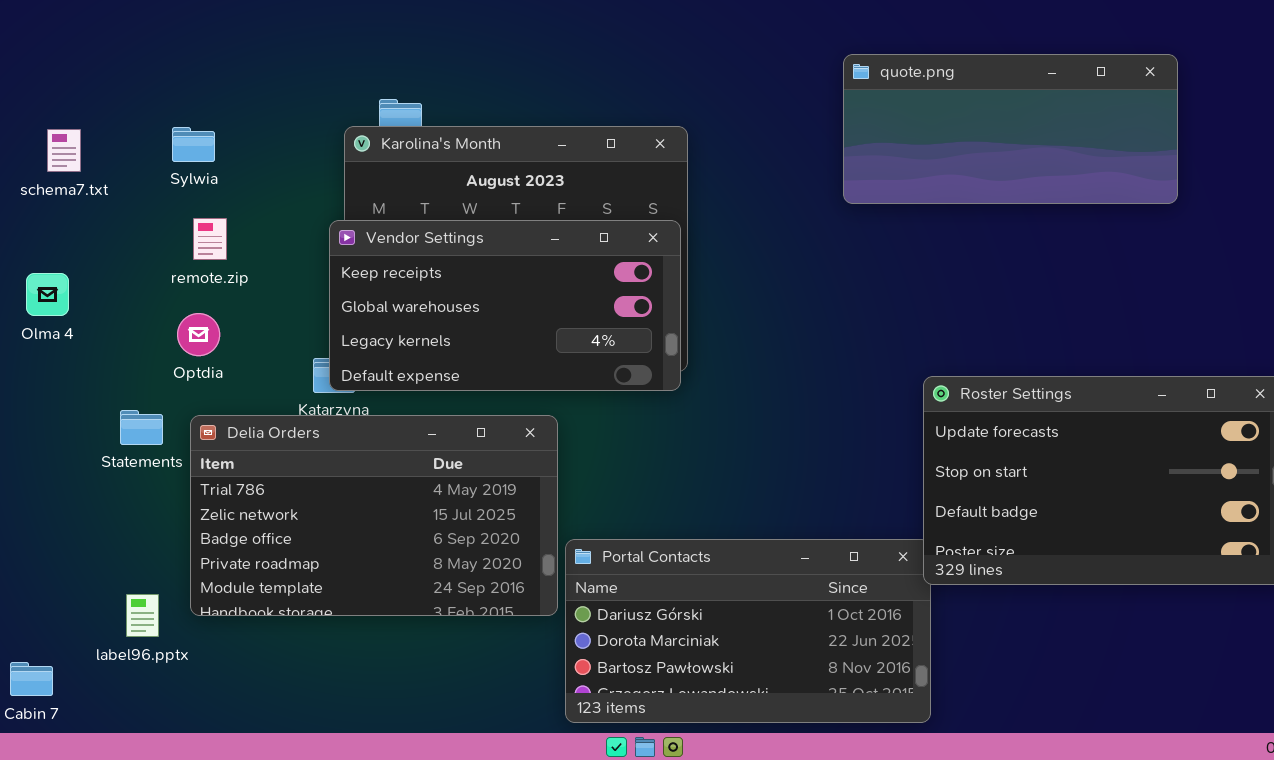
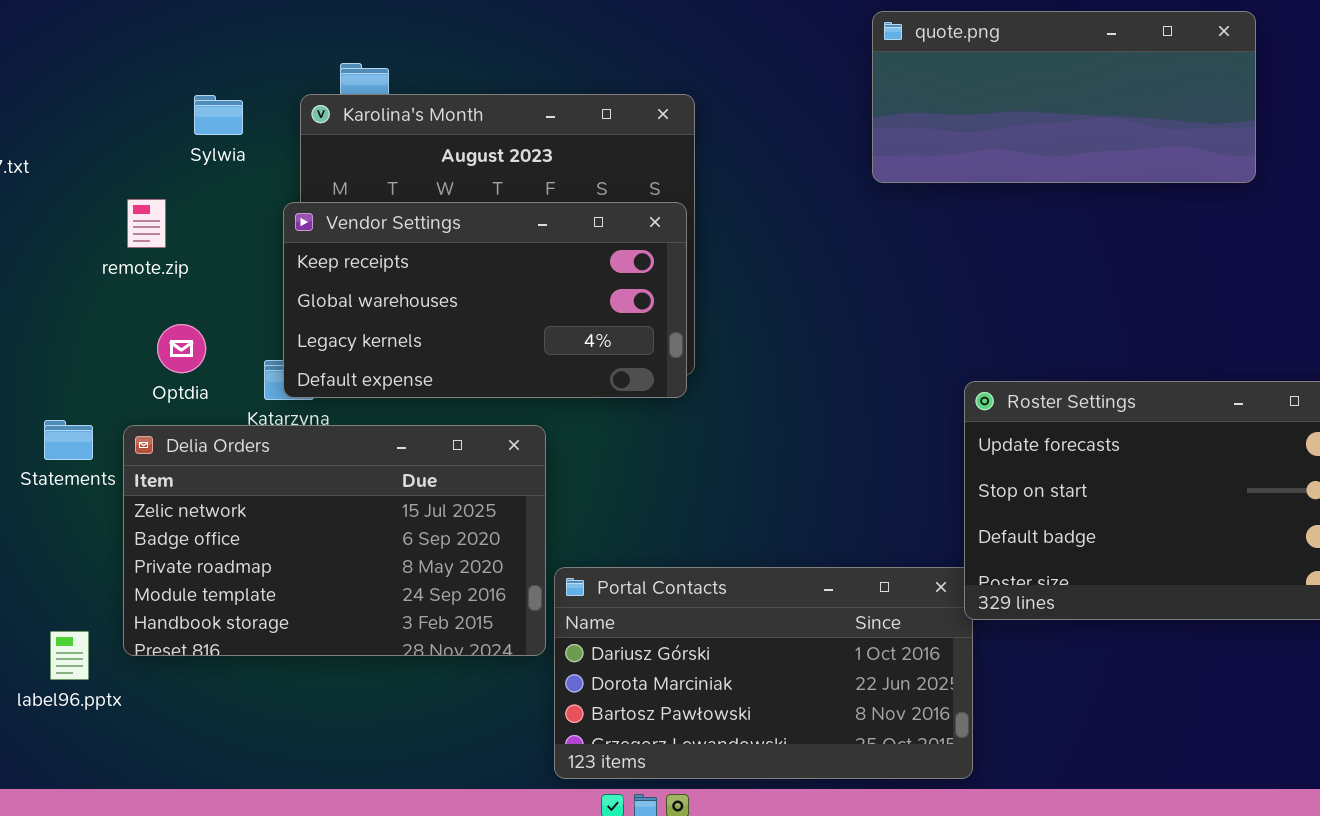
Sylwia: [172,127,215,162] -> [194,95,243,135], moved
Optdia: [177,313,220,356] -> [157,324,206,373], moved
Delia Orders: [190,415,558,616] -> [123,425,546,656], scrolled down 1 row

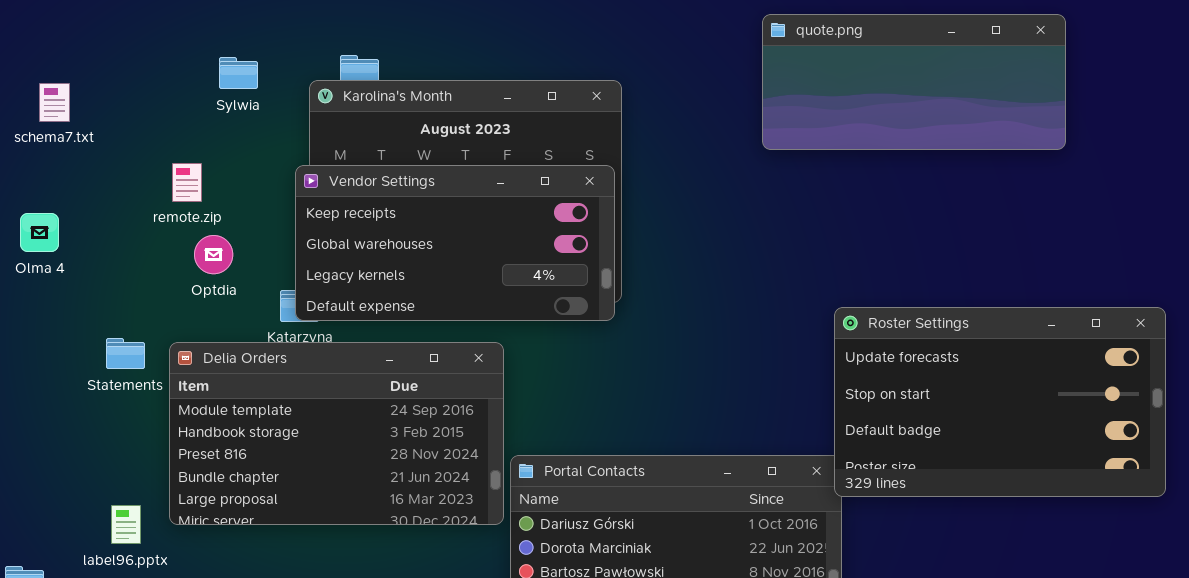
Sylwia: [194,95,243,135] -> [219,57,258,89], moved
Optdia: [157,324,206,373] -> [194,235,233,274], moved
Delia Orders: [123,425,546,656] -> [169,342,504,525], scrolled down 3 rows

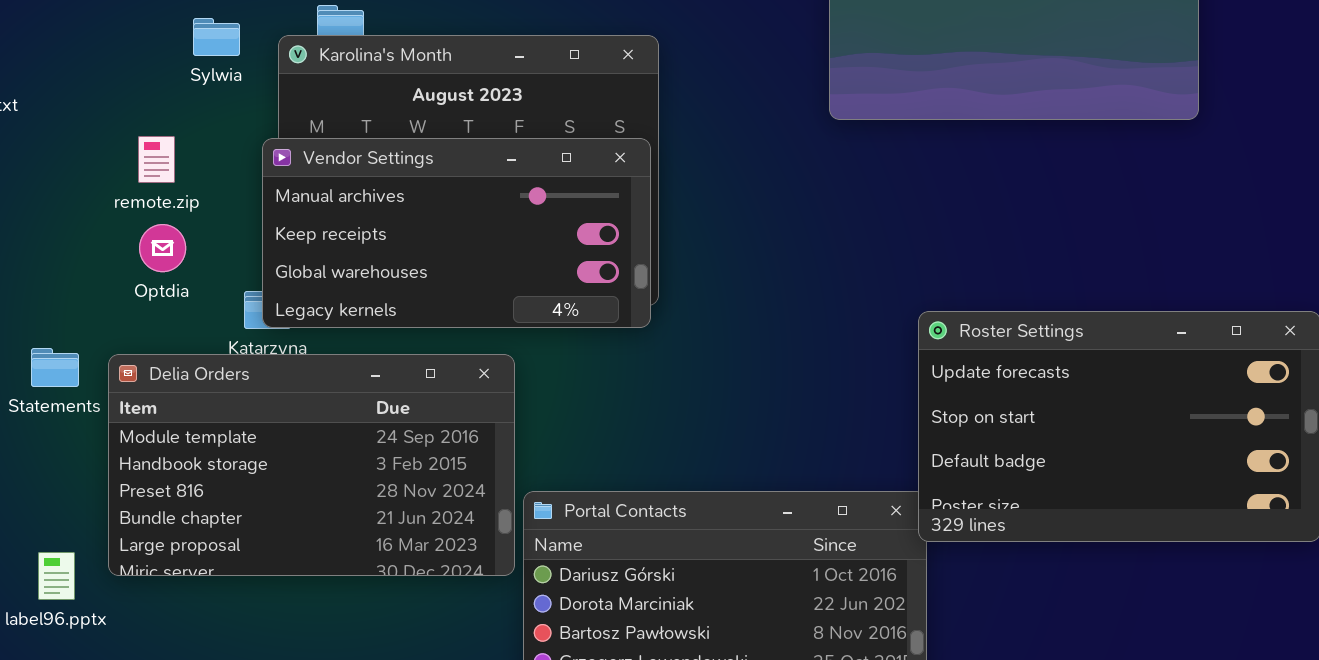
Sylwia: [219,57,258,89] -> [193,18,240,56], moved
remote.zip: [172,163,202,202] -> [138,136,175,183], moved
Vendor Settings: [295,165,615,321] -> [262,138,651,328], scrolled up 1 row

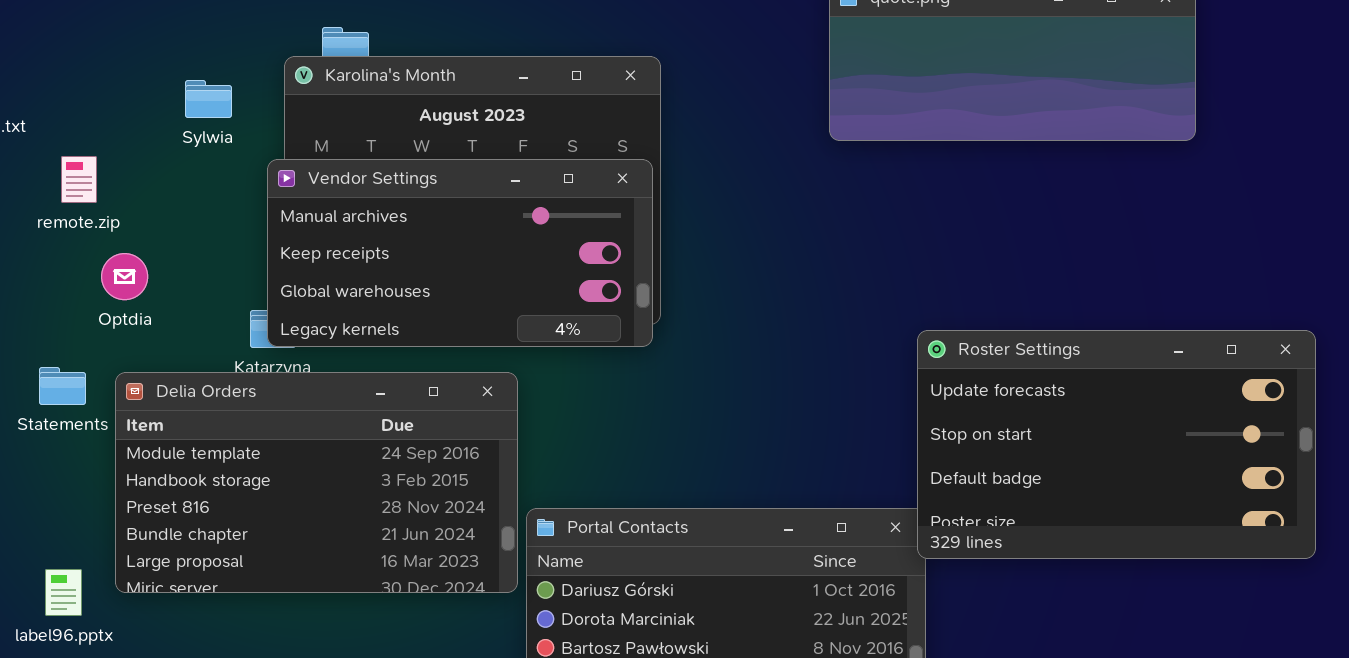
Sylwia: [193,18,240,56] -> [185,80,232,118], moved
remote.zip: [138,136,175,183] -> [61,156,97,203], moved
Optdia: [139,224,186,272] -> [101,253,148,300], moved

